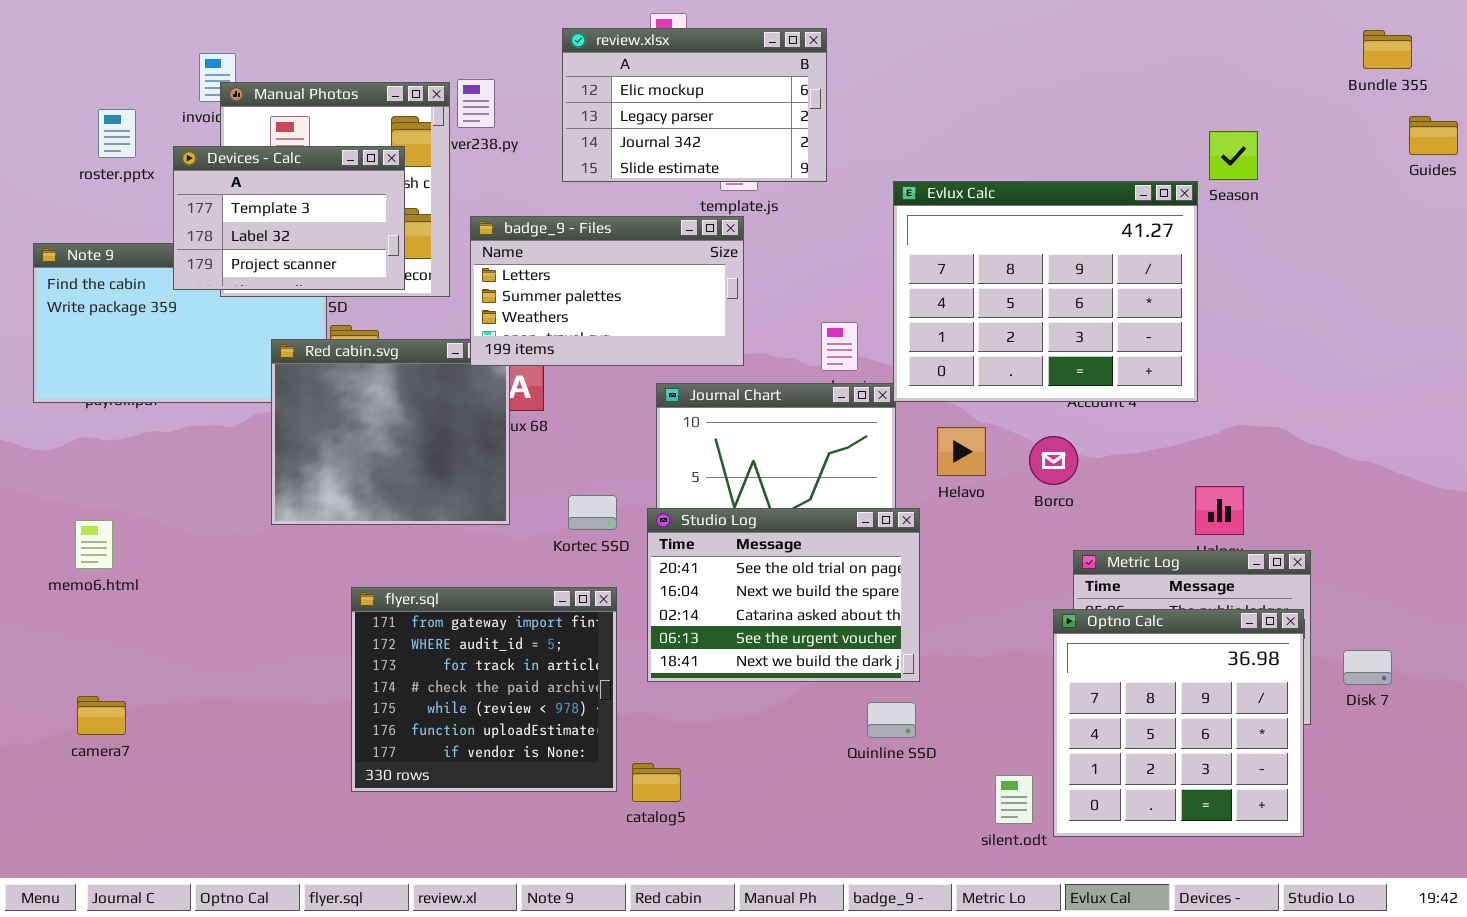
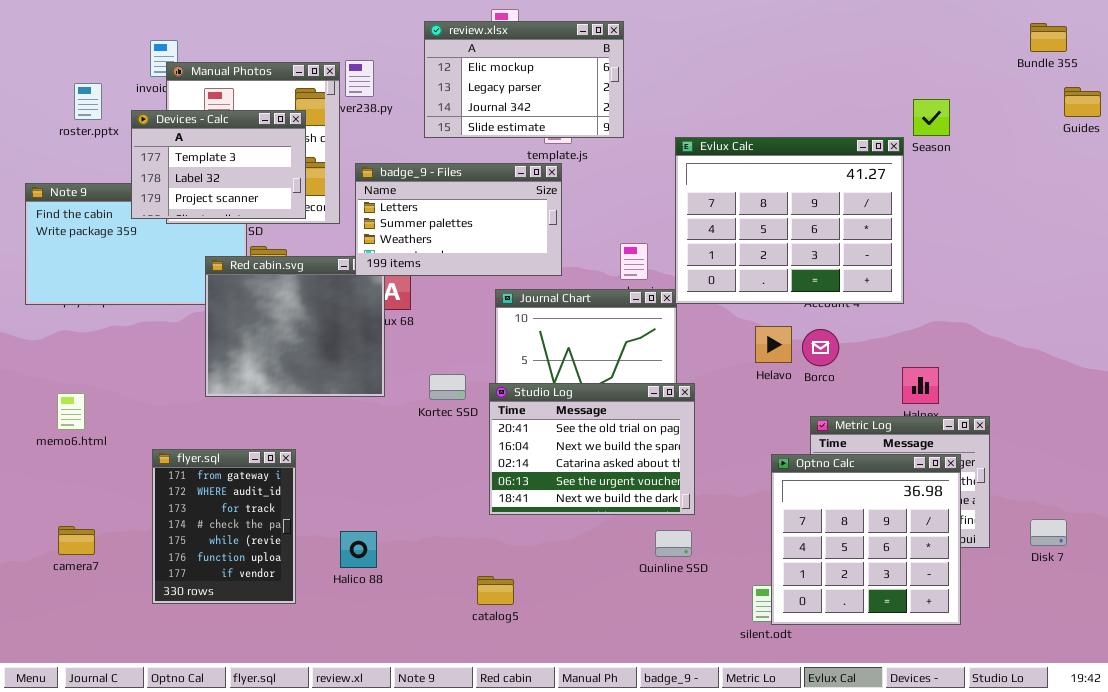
Helavo: [937,427,986,476] -> [755,326,792,363], moved
Borco: [1029,436,1078,485] -> [802,329,839,366], moved
flyer.sql: [351,587,617,792] -> [152,449,296,604], moved, resized
Optno Calc: [1053,609,1304,837] -> [771,454,961,625], moved
Disk 7: [1343,650,1392,685] -> [1030,519,1067,546], moved

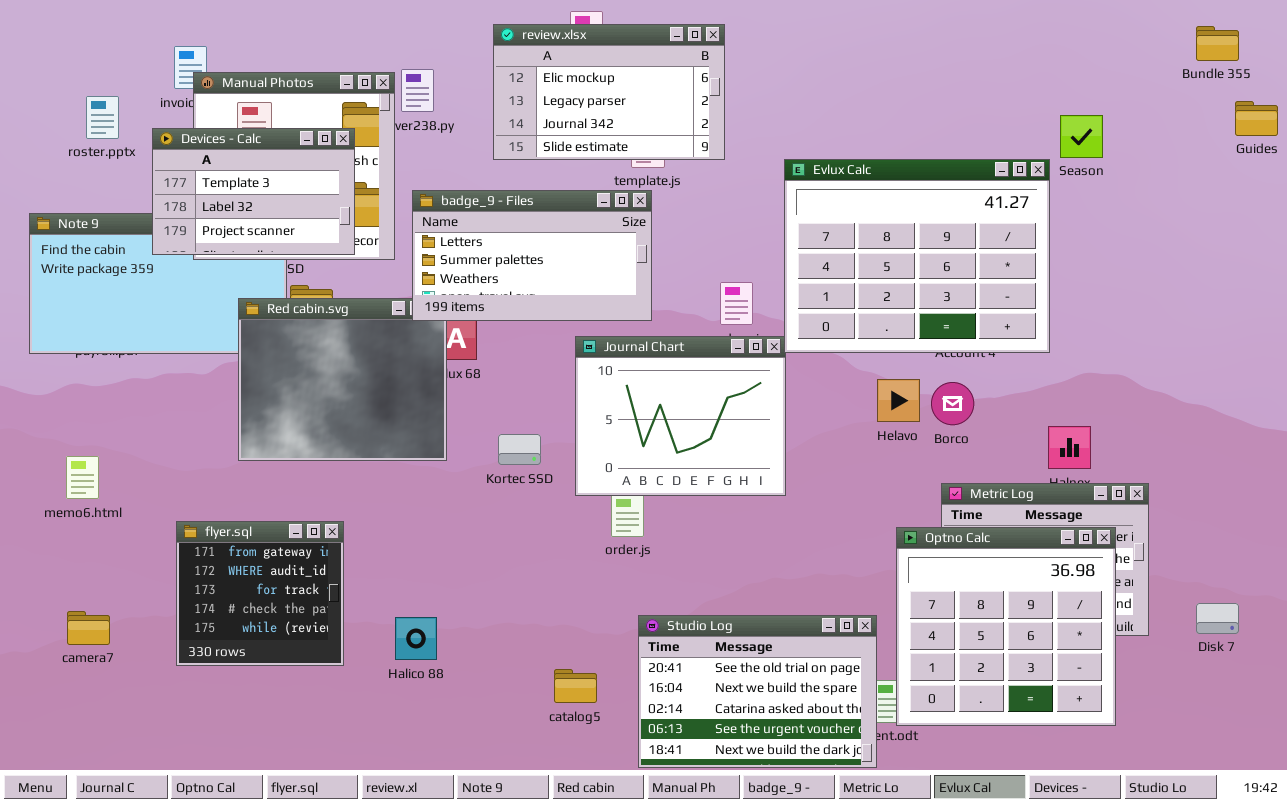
Studio Log: [489,383,695,515] -> [638,615,877,768], moved
flyer.sql: [152,449,296,604] -> [176,521,344,666], resized

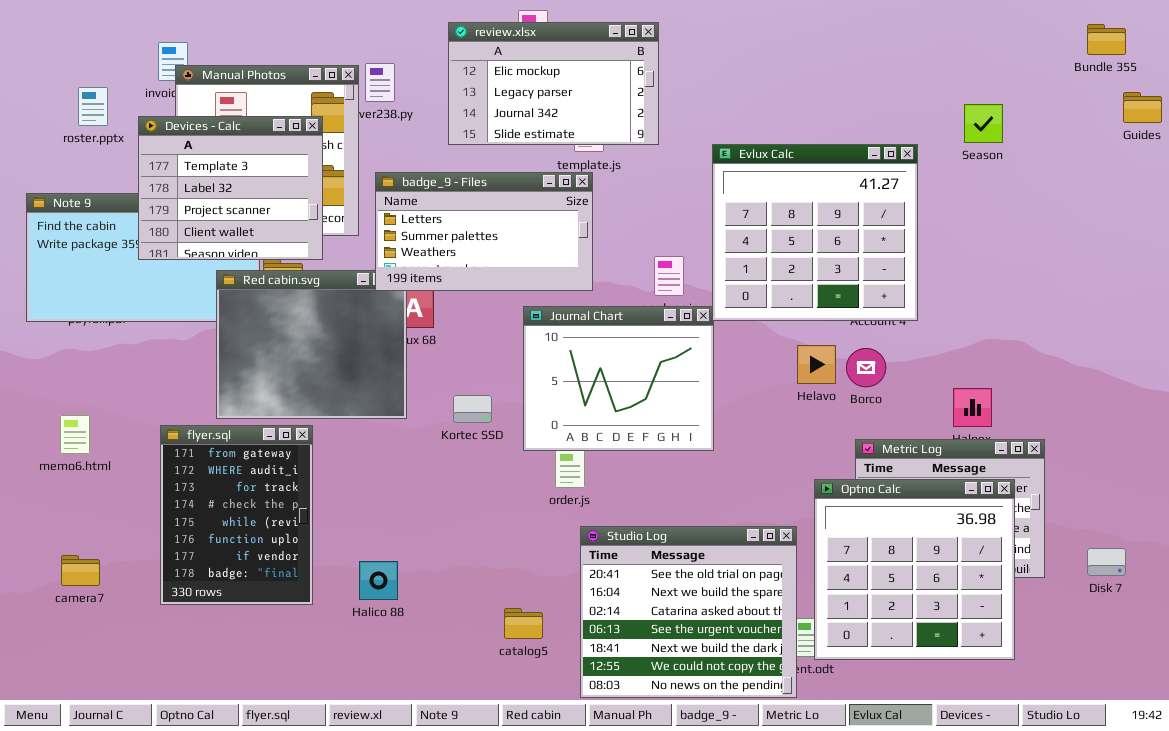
Devices - Calc: [152,128,355,255] -> [138,116,323,260], resized
Evlux Calc: [784,159,1050,353] -> [712,144,918,321], resized
flyer.sql: [176,521,344,666] -> [160,425,313,605], resized
Studio Log: [638,615,877,768] -> [580,526,797,698], resized

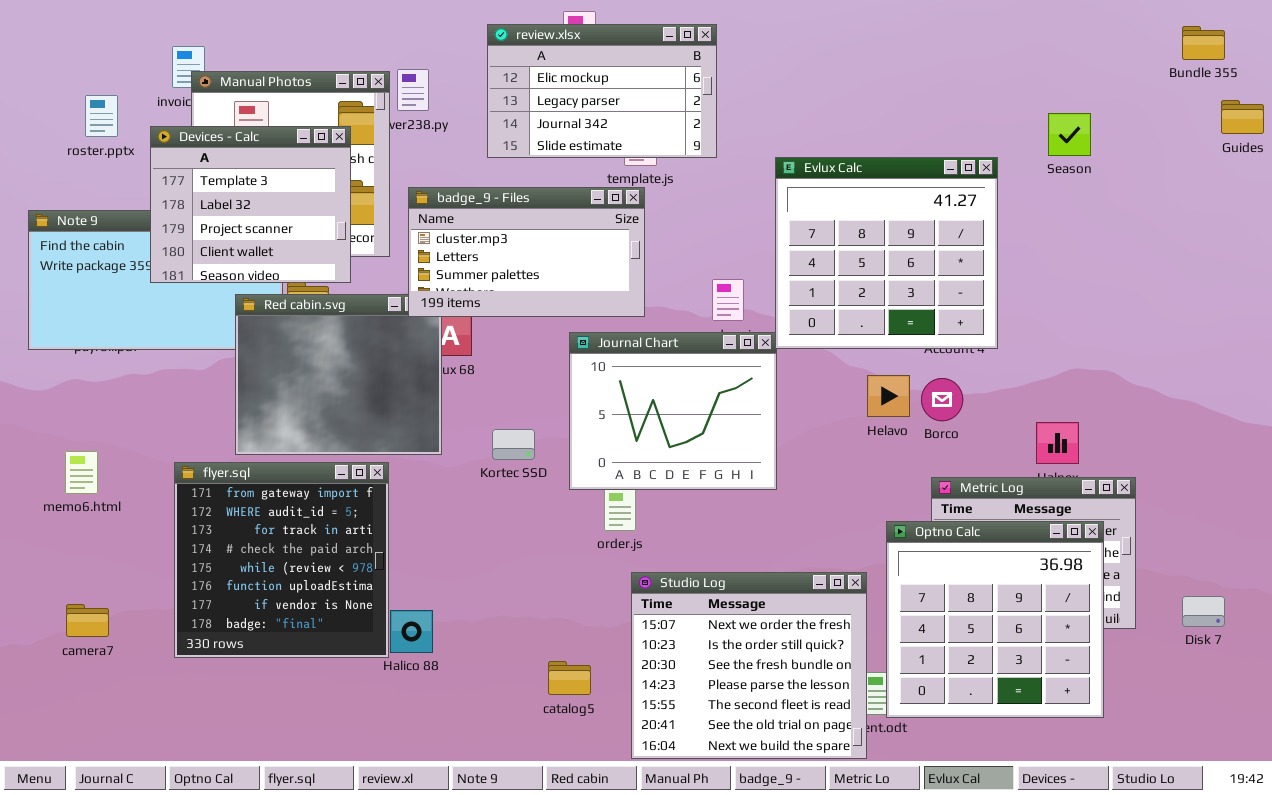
badge_9 - Files: [375,172,593,291] -> [408,187,645,317], scrolled up 1 row
flyer.sql: [160,425,313,605] -> [174,462,389,658], resized
Studio Log: [580,526,797,698] -> [631,572,867,759], scrolled up 5 rows

